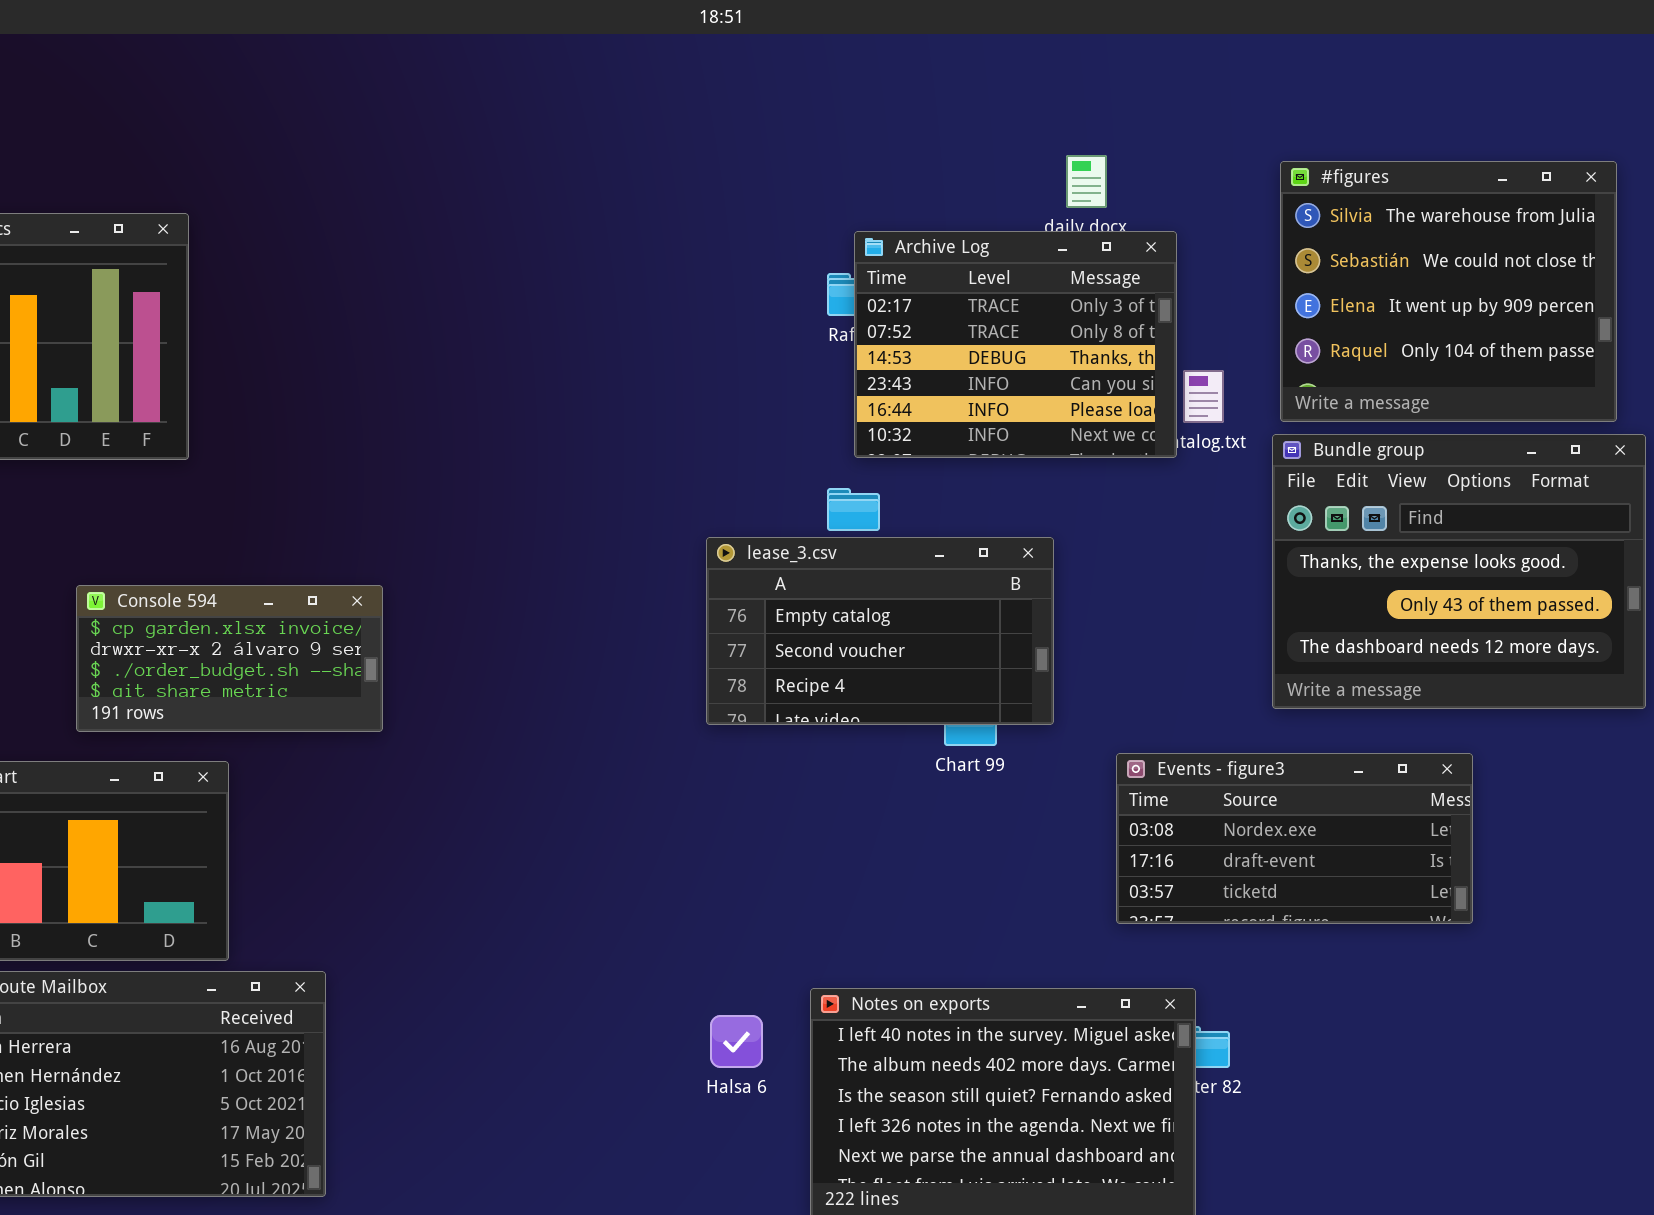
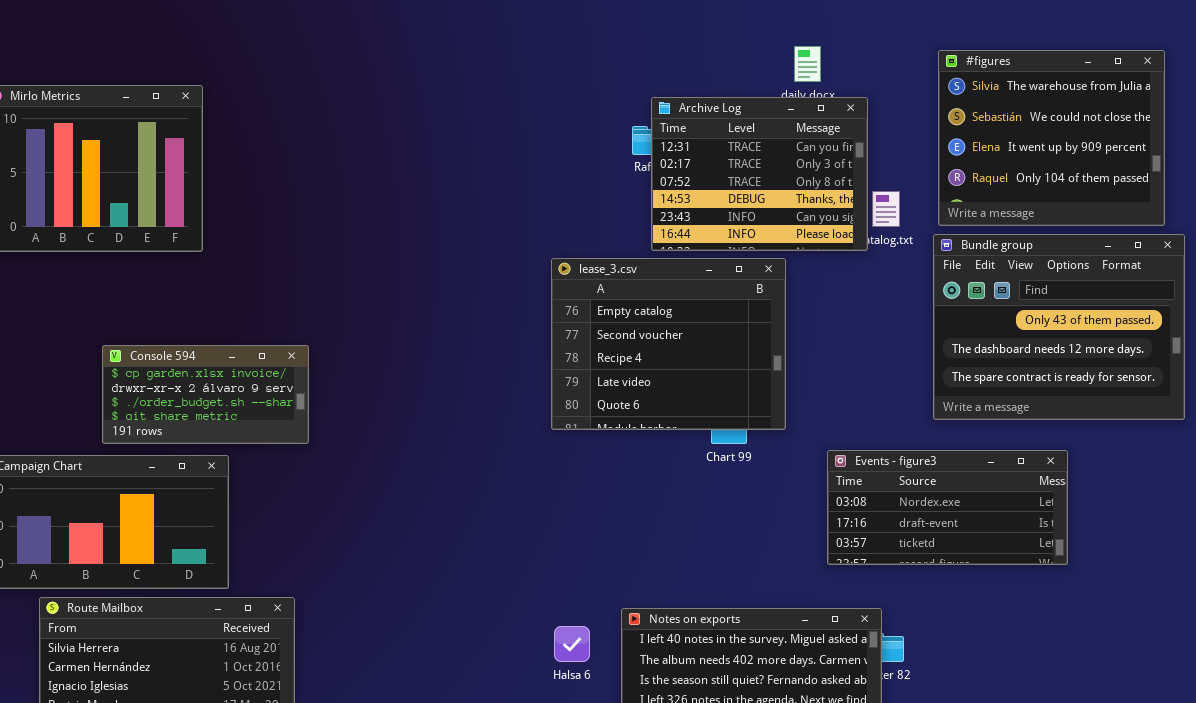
Archive Log: [854,231,1177,458] -> [651,97,868,251], scrolled up 1 row
Bundle group: [1272,434,1646,709] -> [933,234,1185,420], scrolled down 1 row
lease_3.csv: [706,537,1054,725] -> [551,258,786,430], resized
Console 594: [76,585,383,732] -> [102,345,309,444], moved

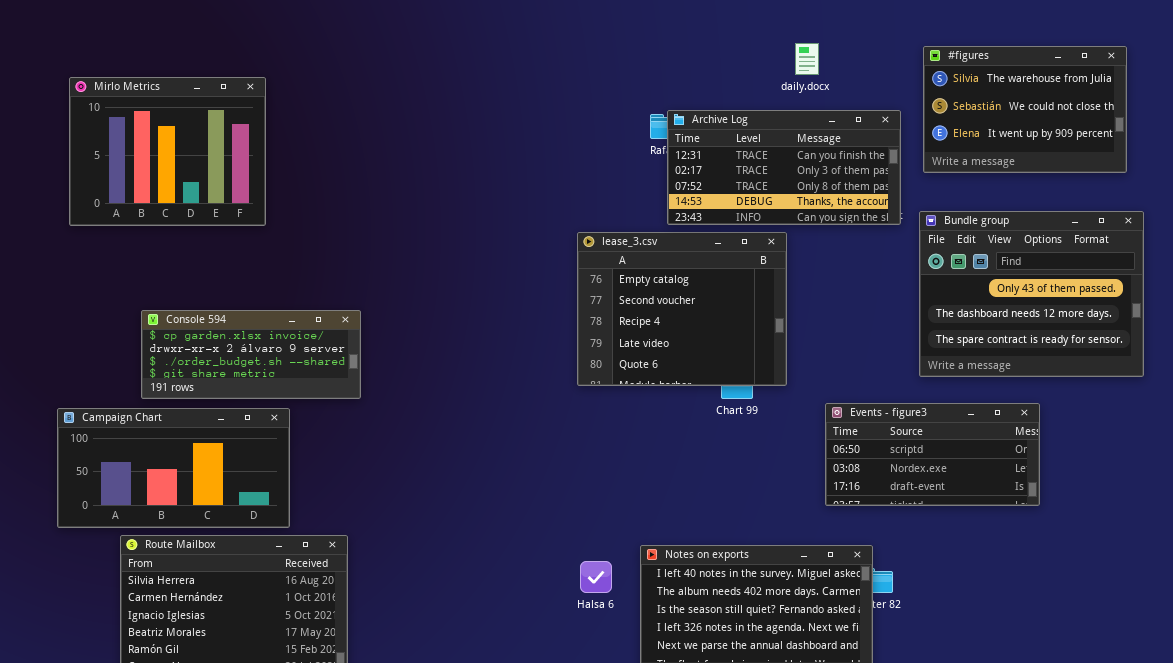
#figures: [938,50,1165,226] -> [923,46,1127,173], resized
Archive Log: [651,97,868,251] -> [667,110,901,225], resized
Console 594: [102,345,309,444] -> [141,310,361,399], resized
Events - figure3: [827,450,1068,565] -> [825,403,1040,506], scrolled up 1 row

